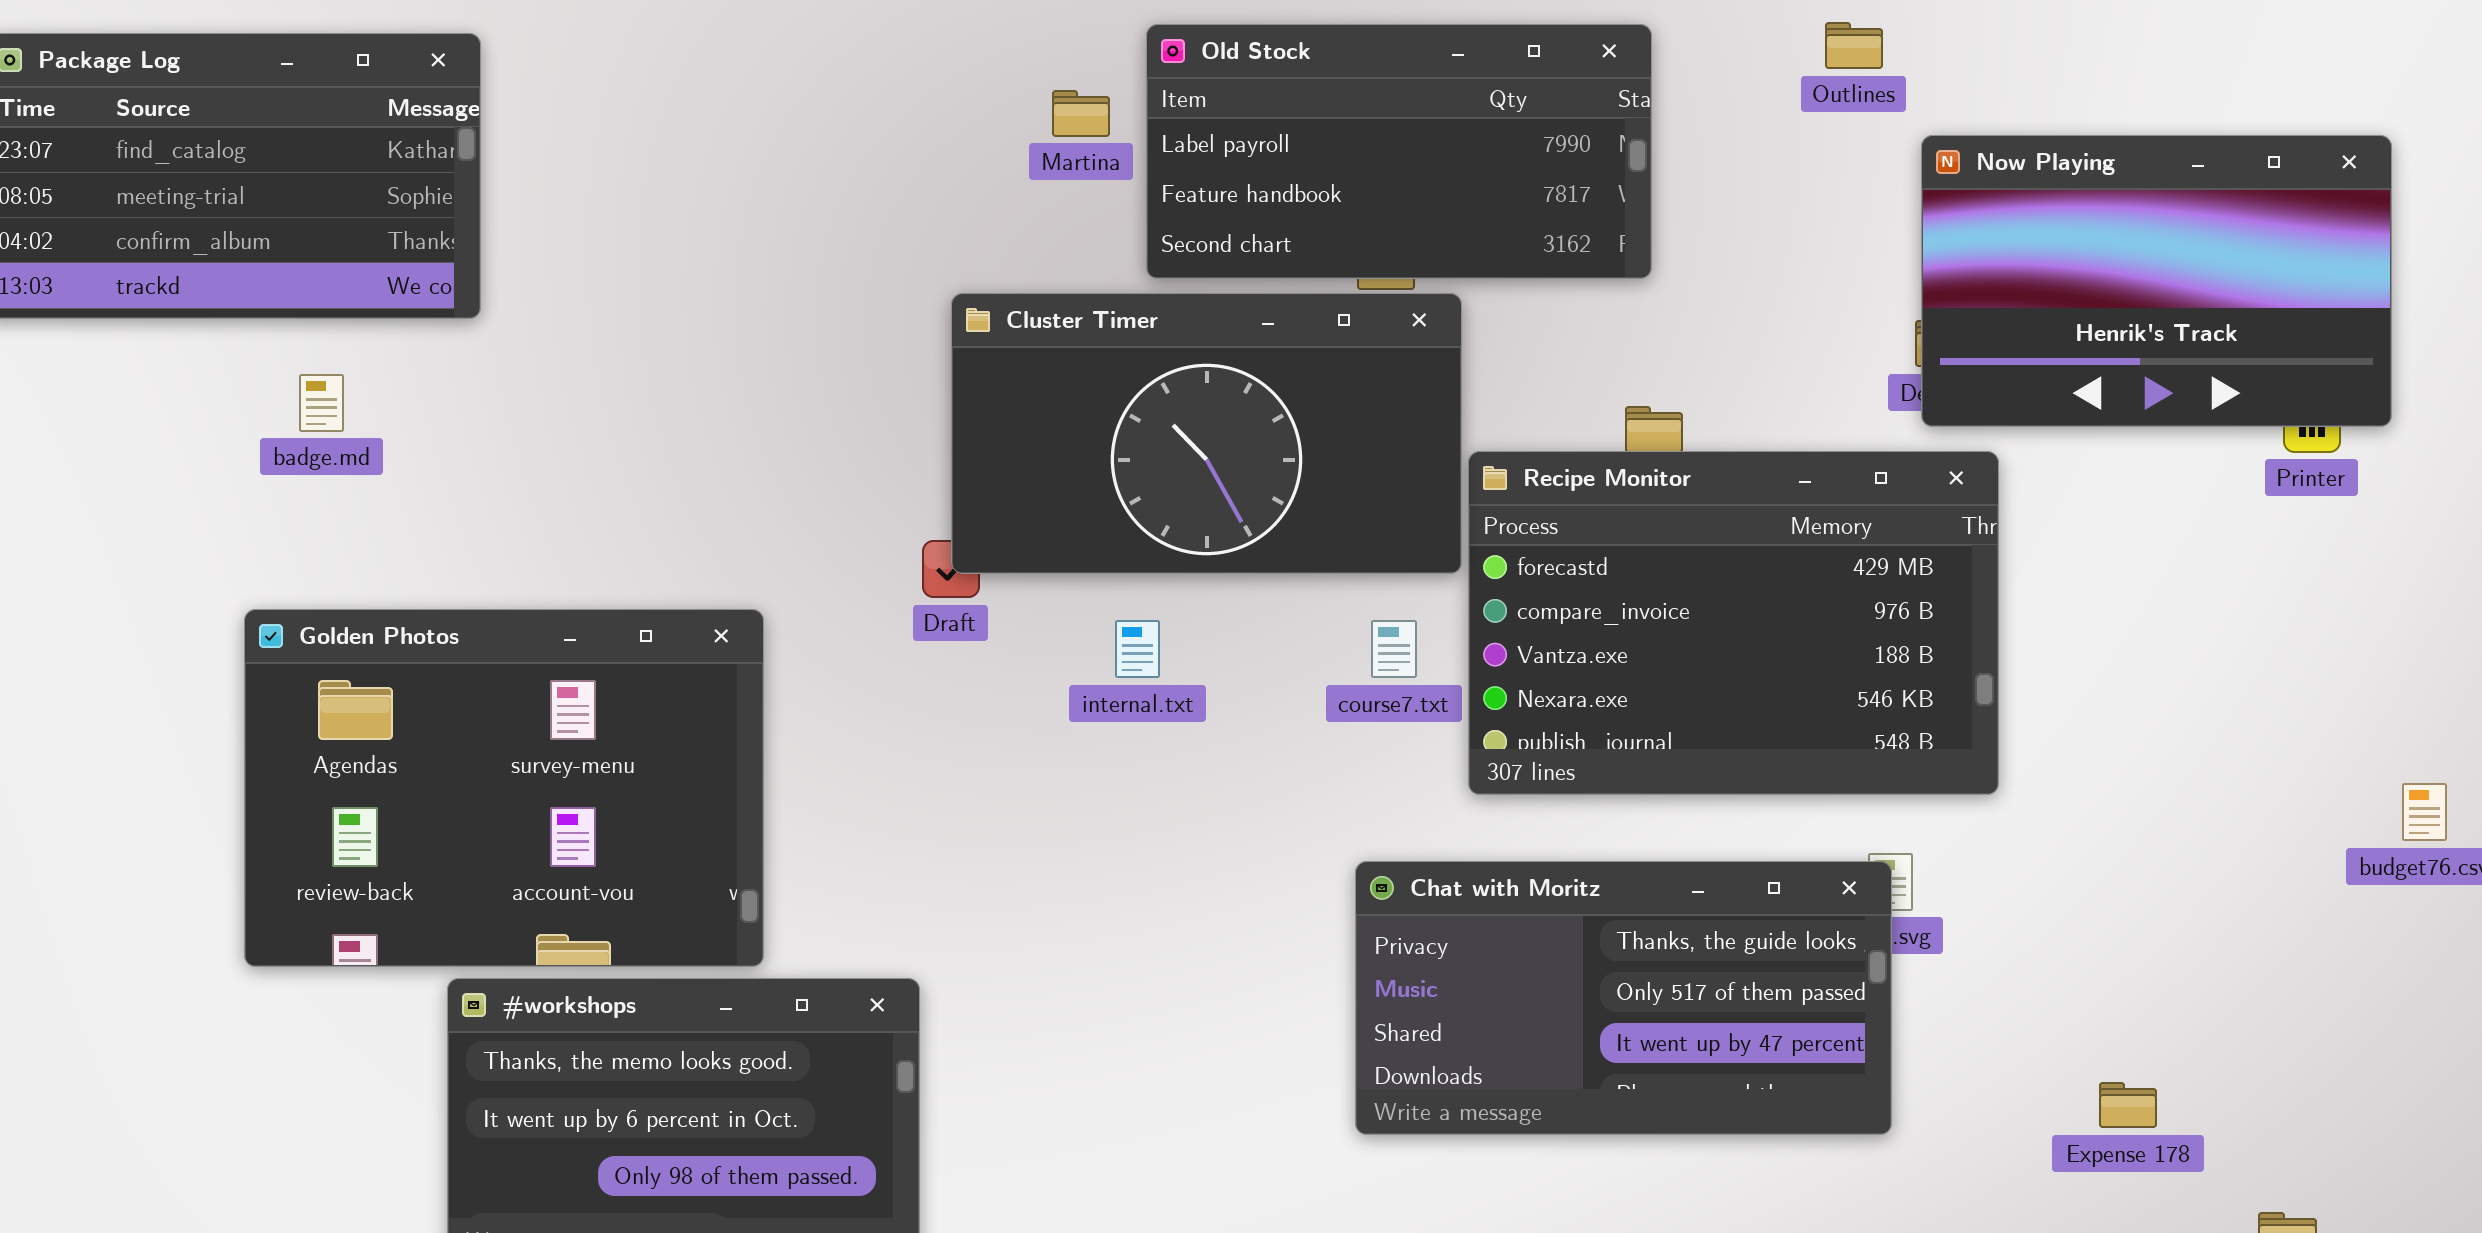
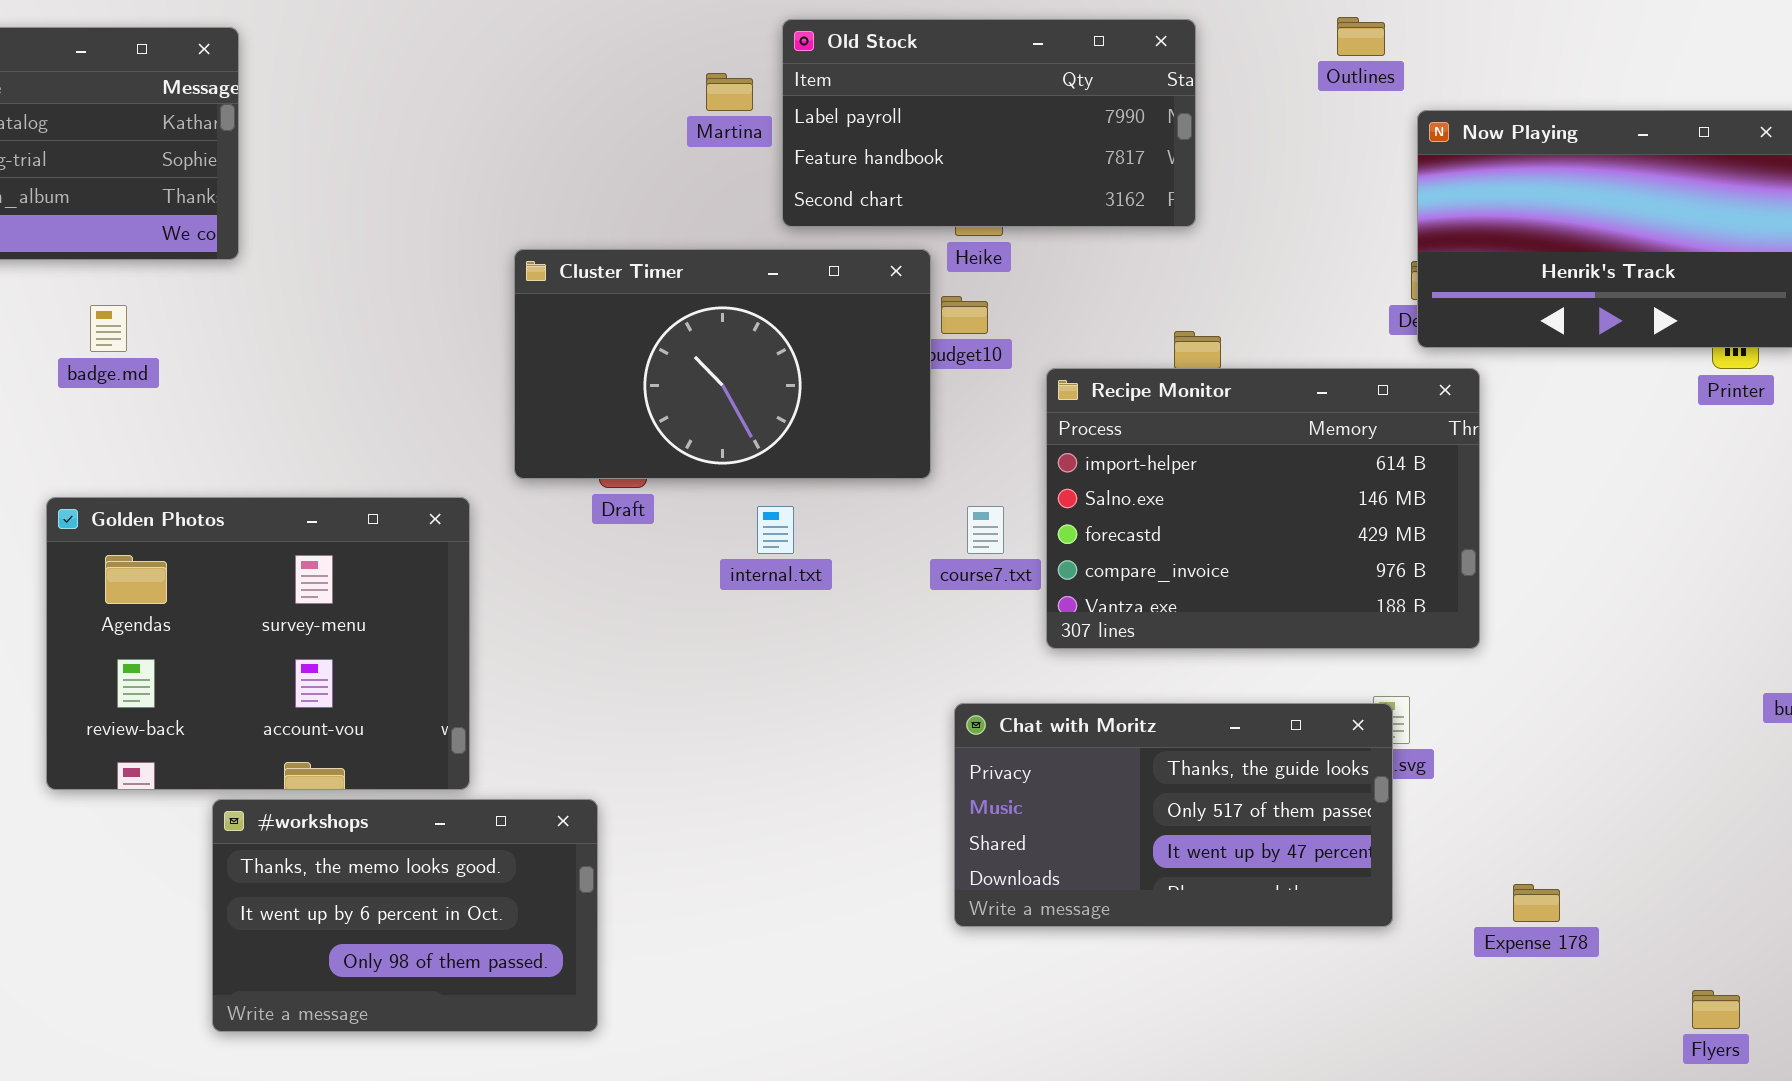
Cluster Timer: [951,293,1462,574] -> [514,249,931,479], moved
Recipe Monitor: [1468,451,1999,795] -> [1046,368,1480,649], scrolled up 2 rows
Expense 178: [2099,1082,2157,1128] -> [1513,884,1560,922], moved

